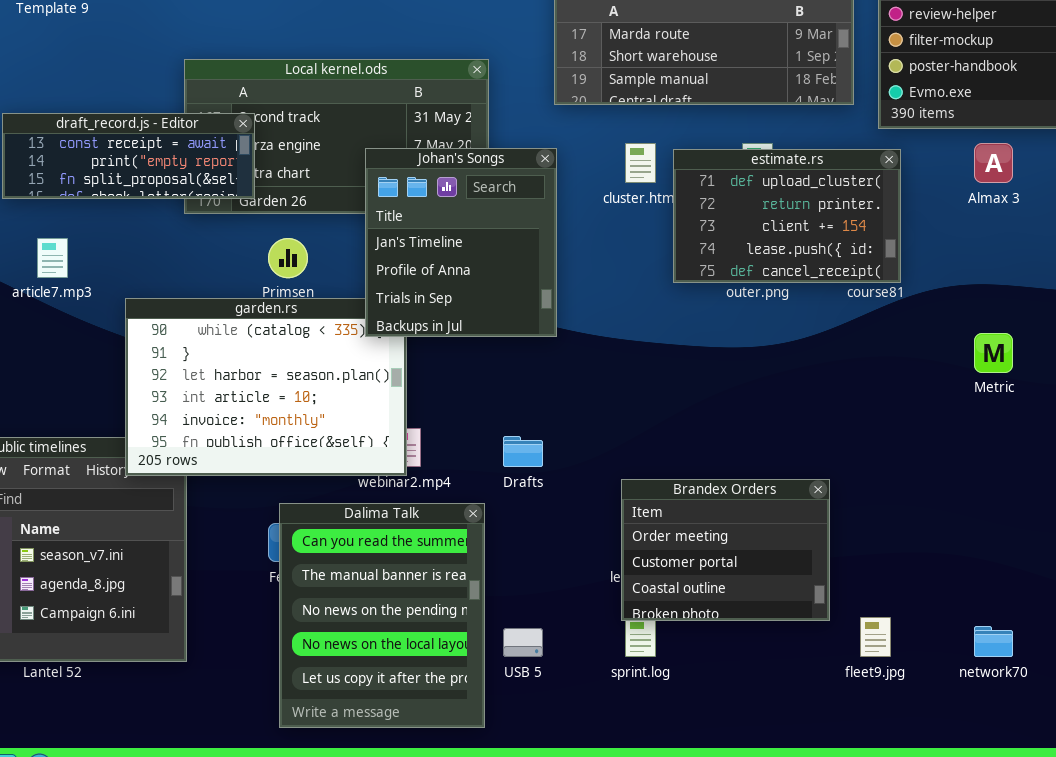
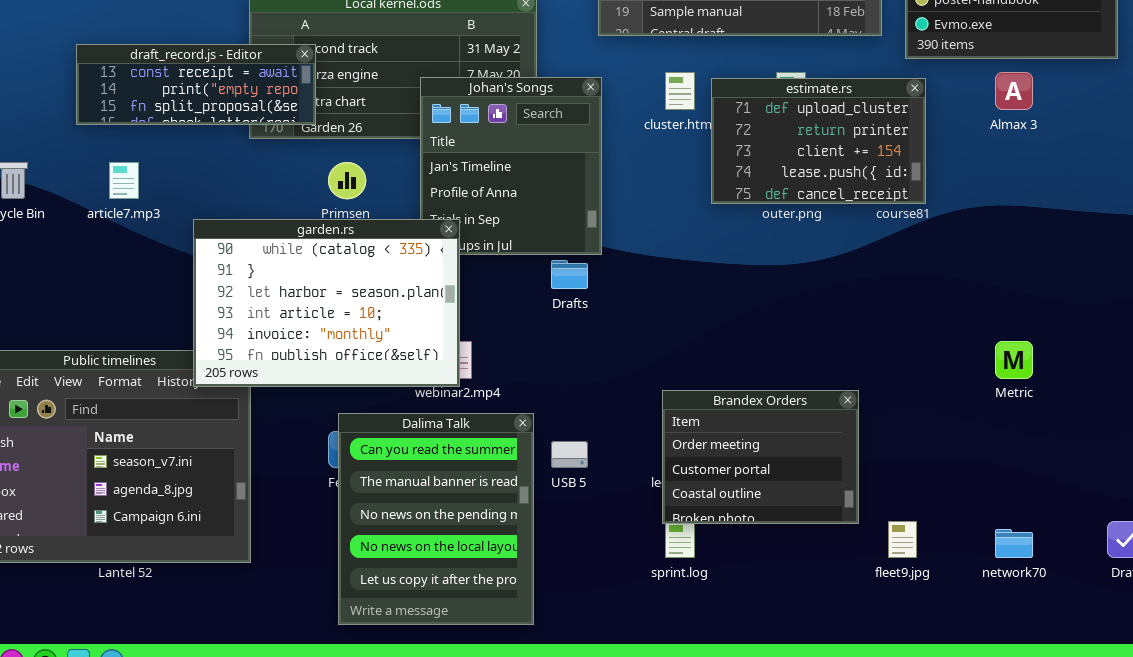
garden.rs: [125,298,407,476] -> [193,219,460,387], raised
Metric: [974,333,1013,373] -> [995,341,1033,379], moved
Drafts: [503,436,543,467] -> [551,260,588,289], moved
USB 5: [503,628,543,657] -> [551,441,588,468], moved

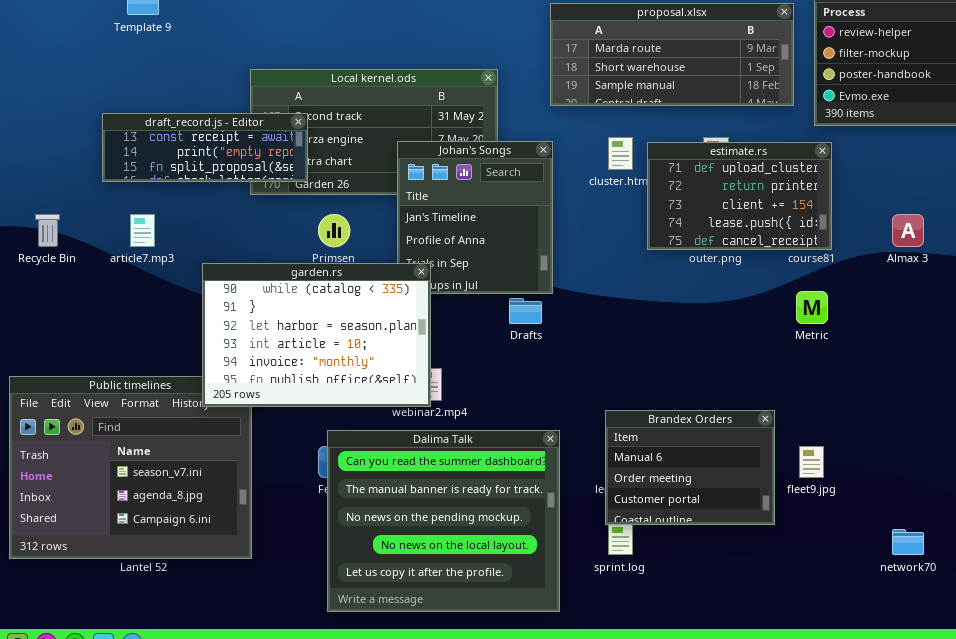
Almax 3: [995,72,1033,110] -> [892,214,924,247], moved
Metric: [995,341,1033,379] -> [796,291,828,324], moved
Brandex Orders: [662,390,859,524] -> [605,410,775,525], scrolled up 1 row
Dalima Talk: [338,413,534,625] -> [327,430,560,612], resized
fleet9.jpg: [888,521,917,558] -> [799,446,824,478], moved

